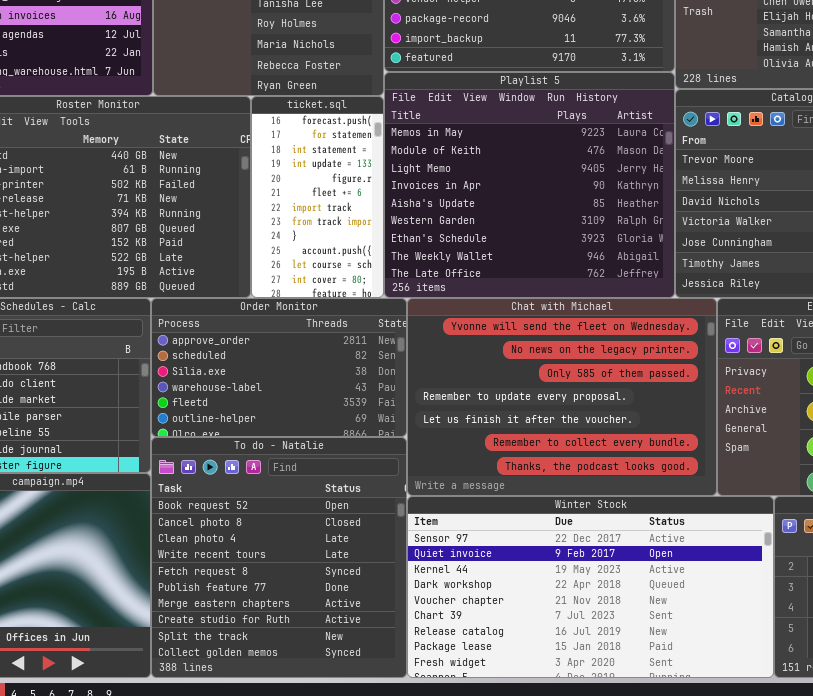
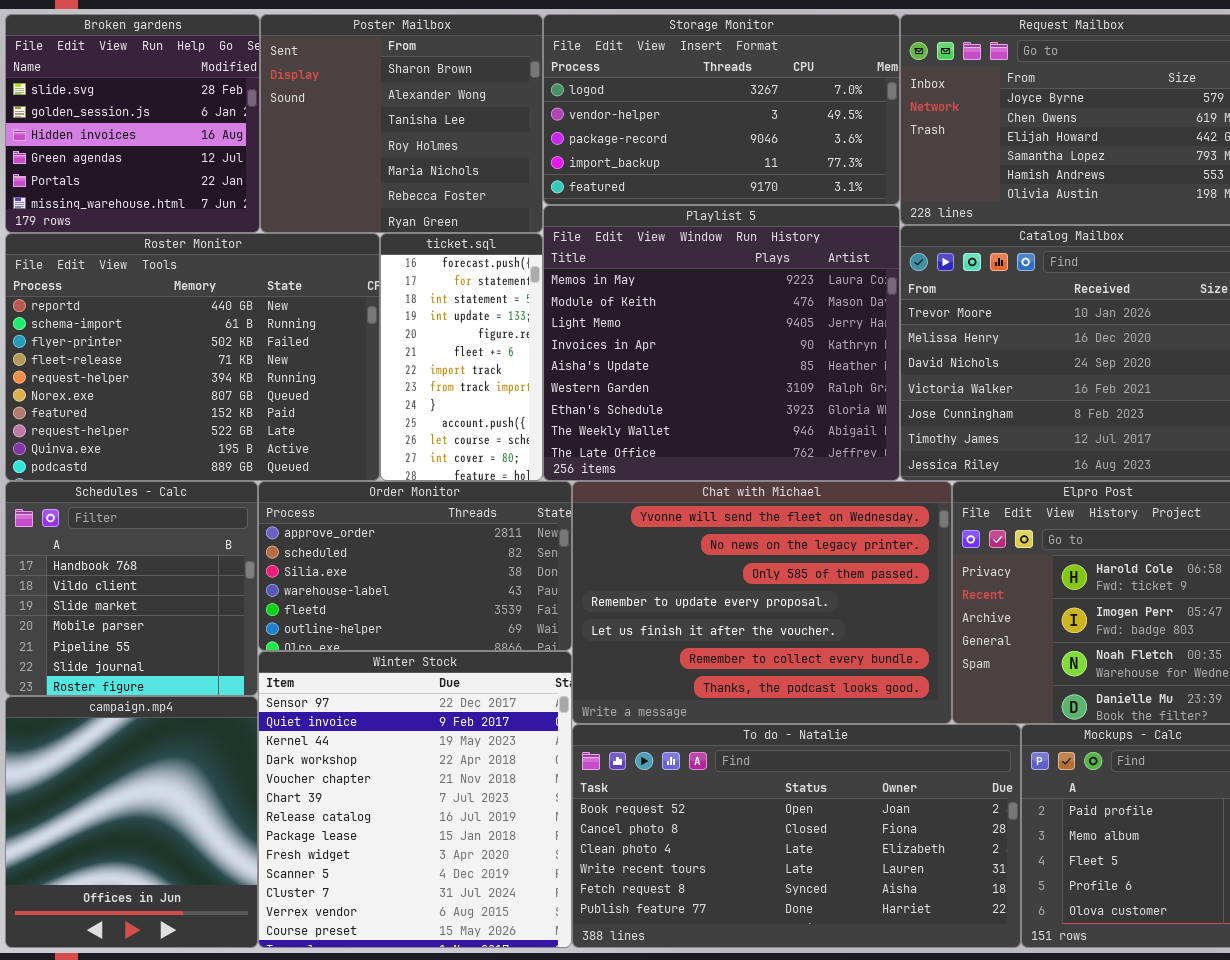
To do - Natalie: [151,437,407,678] -> [572,724,1021,948], moved, resized
Winter Stock: [407,496,774,678] -> [258,651,572,948], moved, resized

